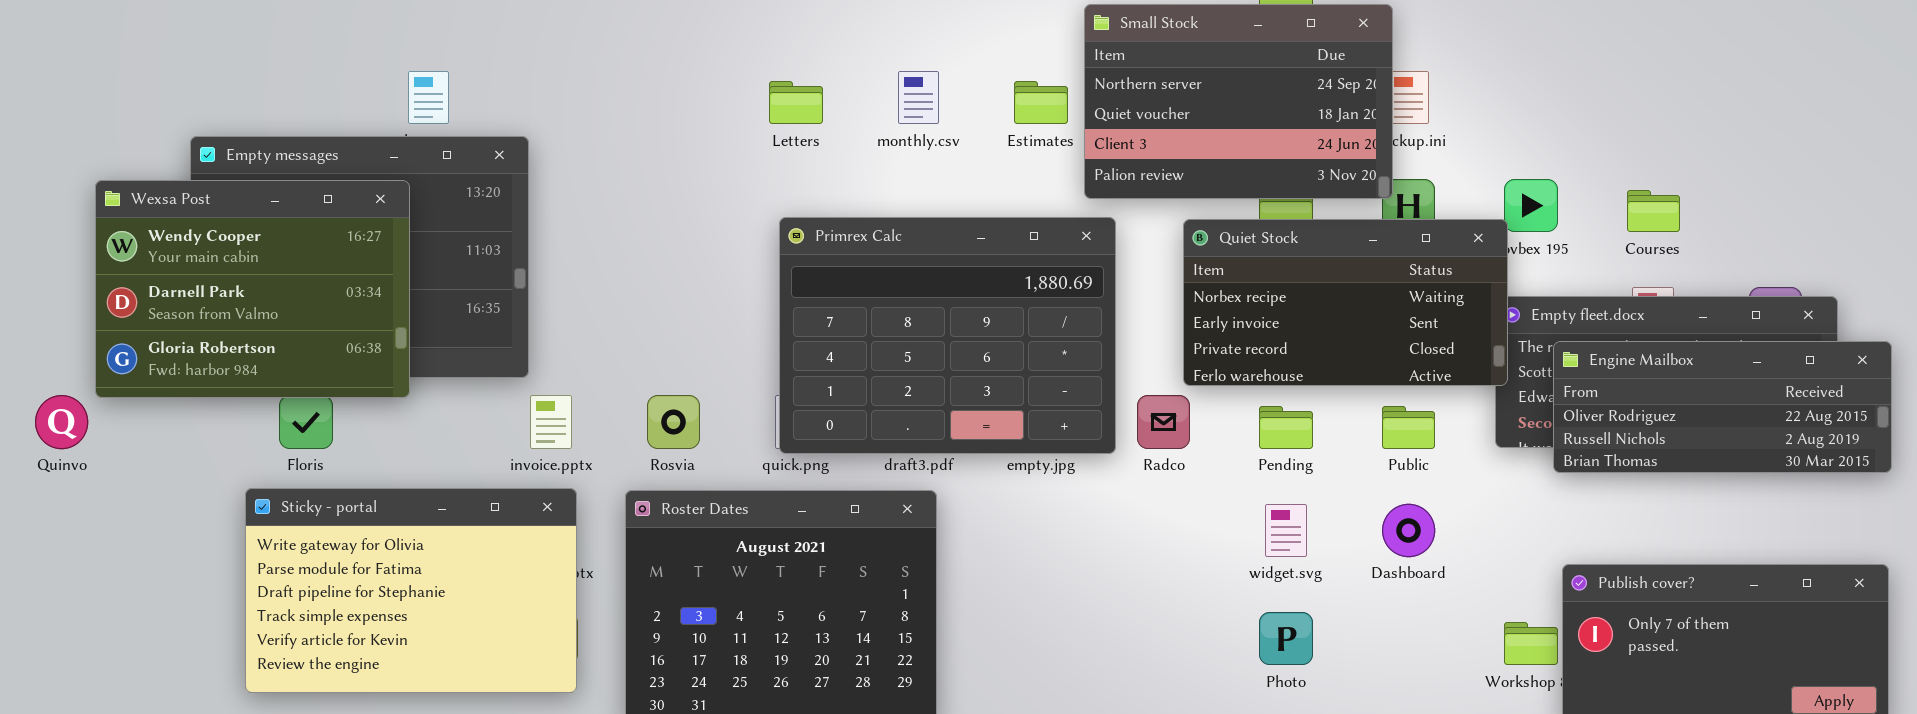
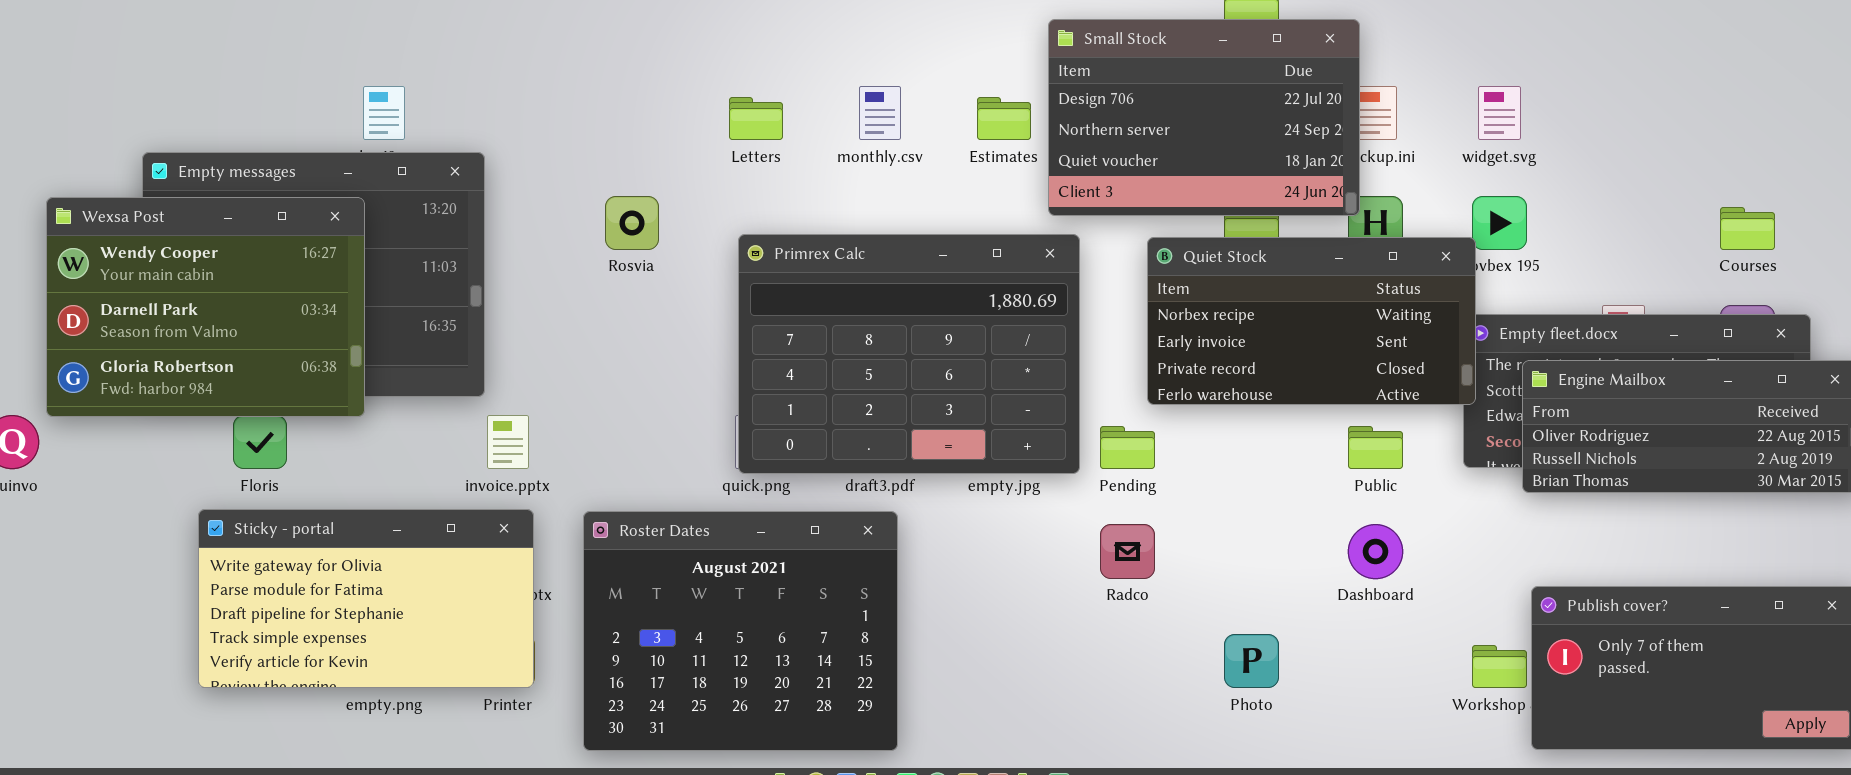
Small Stock: [1084,4,1393,199] -> [1048,19,1360,216], scrolled up 1 row
Courses: [1627,190,1680,232] -> [1720,207,1775,250], moved
Rosvia: [647,395,700,449] -> [605,196,659,250], moved
Radco: [1137,395,1190,449] -> [1100,524,1155,579], moved
Pending: [1259,406,1313,449] -> [1100,426,1155,469], moved
Sticky - portal: [245,488,577,693] -> [198,509,534,688], resized
widget.svg: [1265,504,1307,557] -> [1478,86,1521,140], moved

